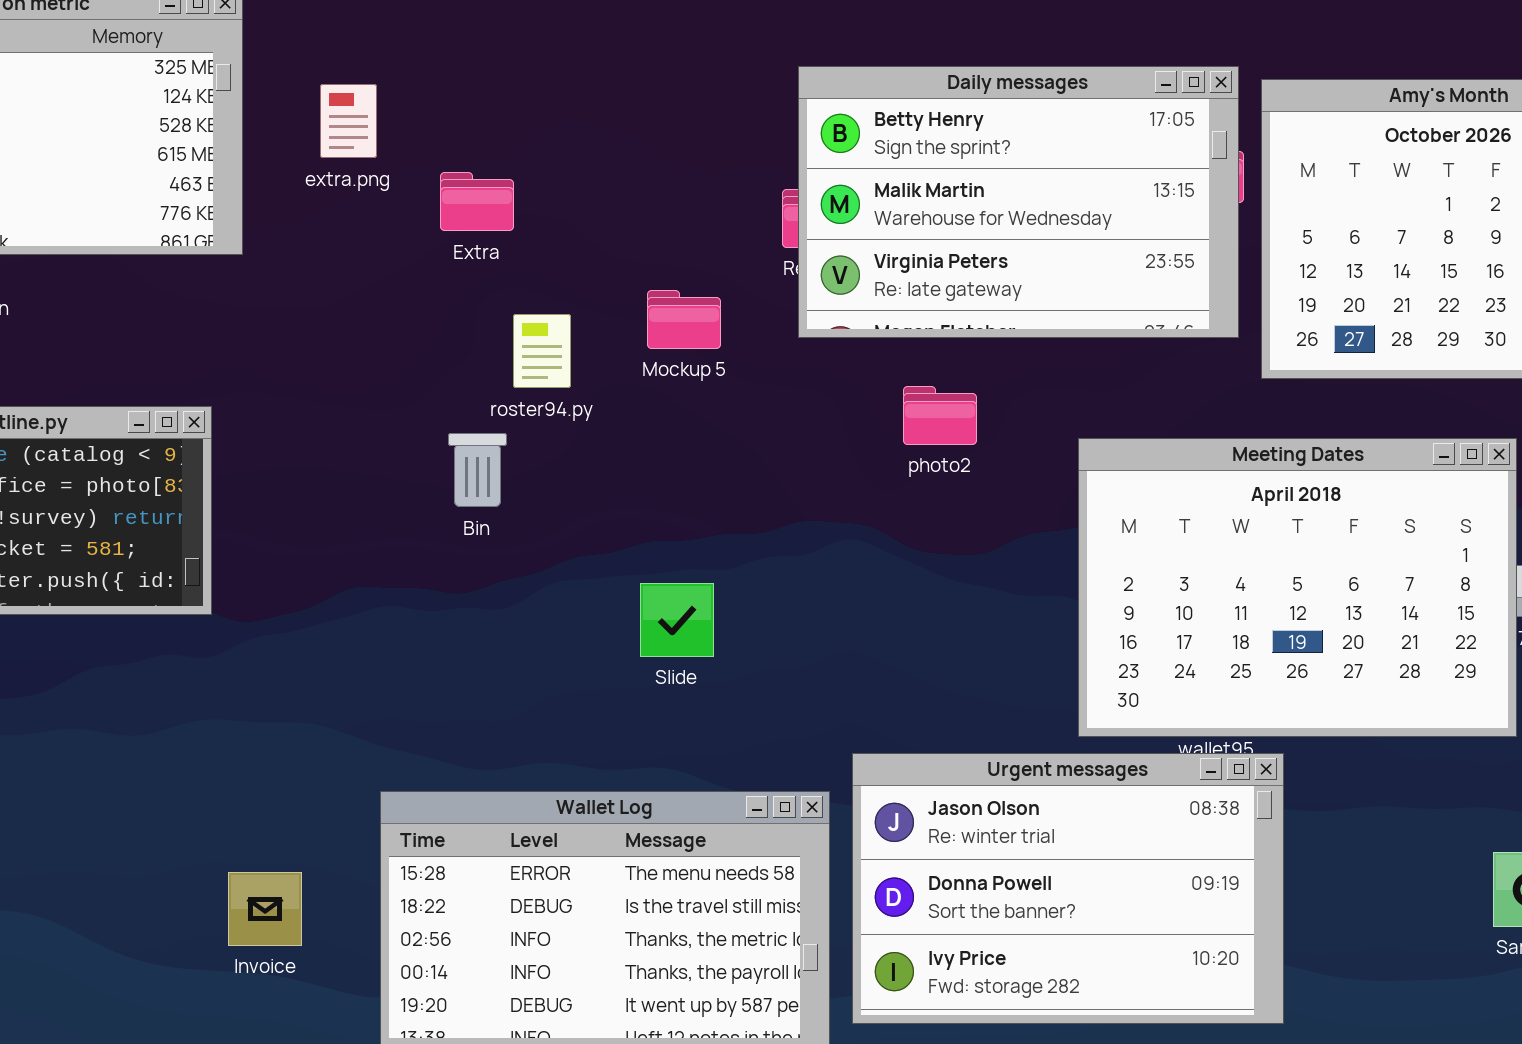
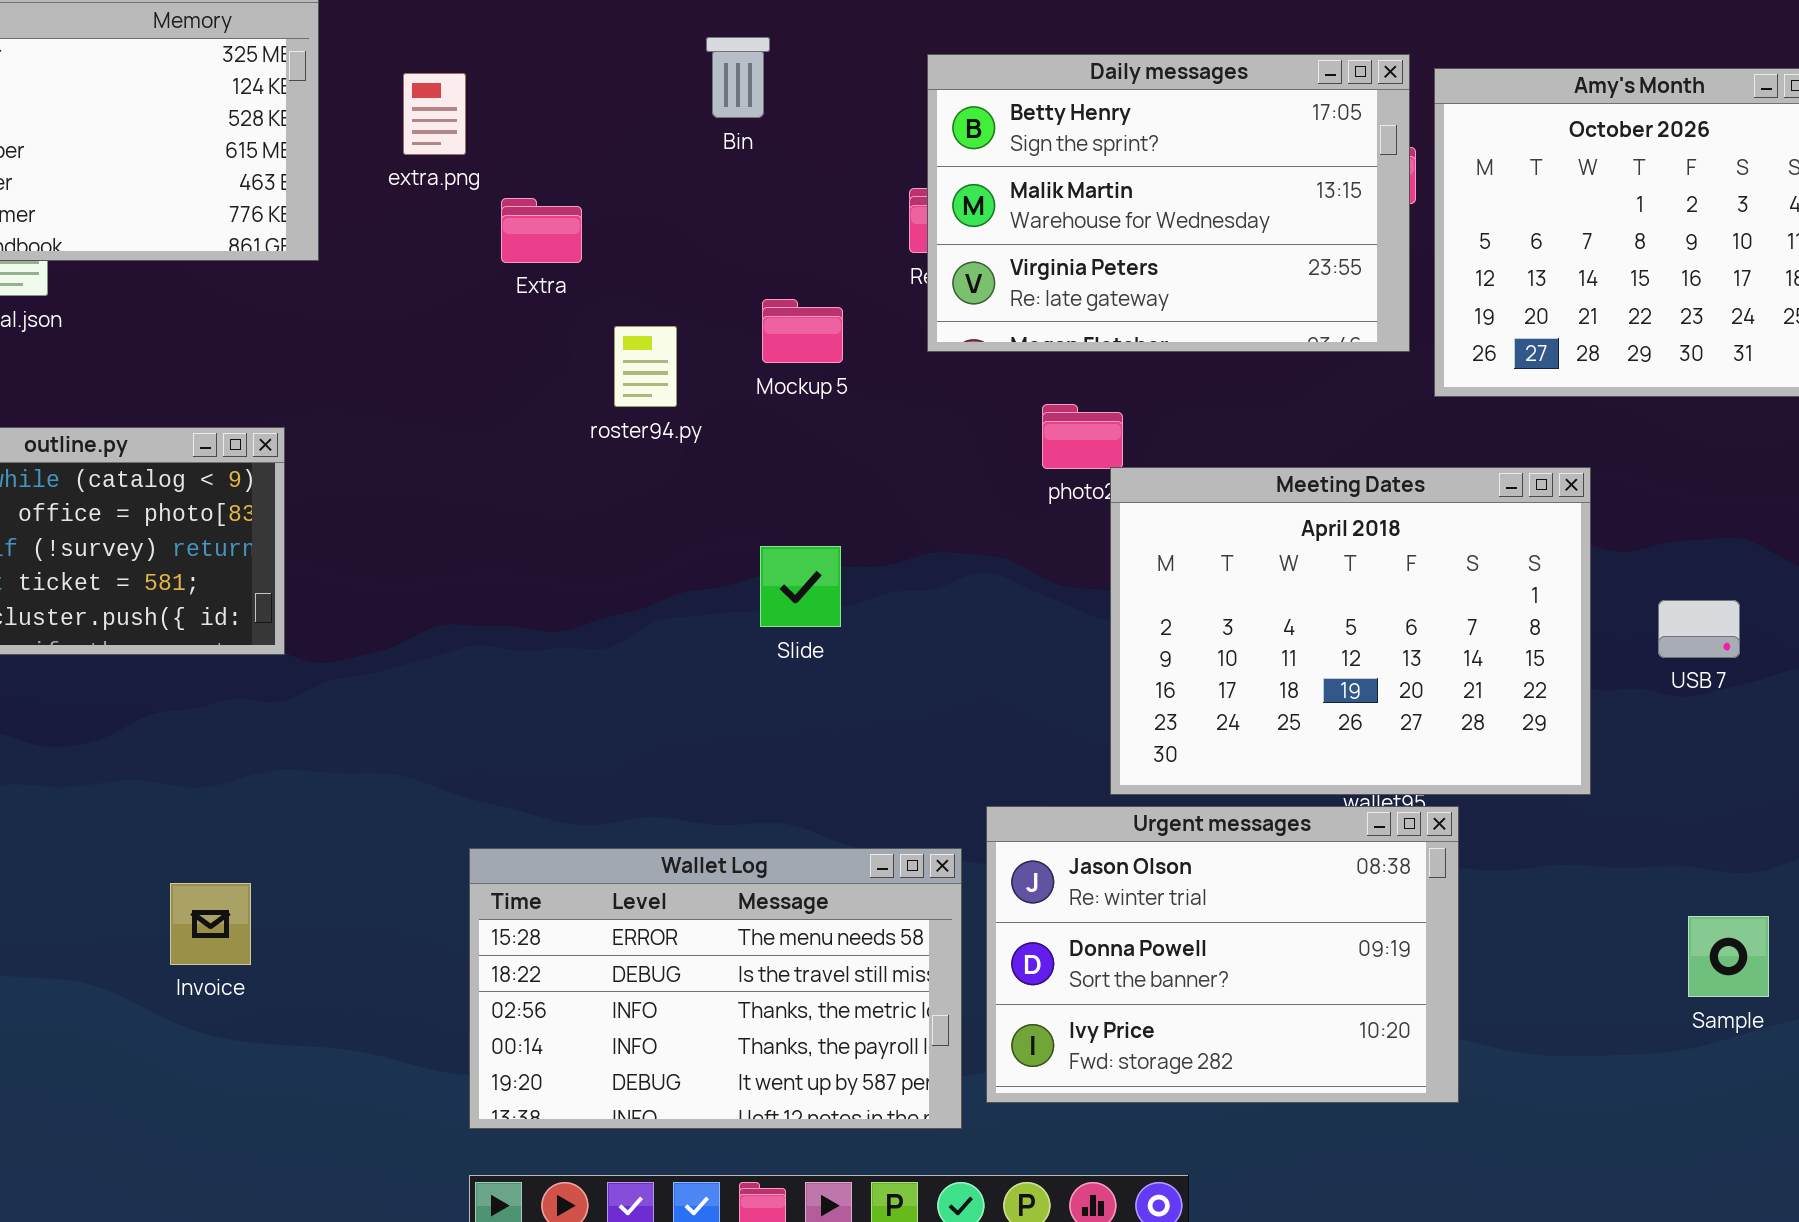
Extra: [440,172,514,231] -> [501,198,582,263], moved
Bin: [448,433,507,507] -> [706,37,770,118], moved
Meeting Dates: [1078,438,1517,737] -> [1110,467,1591,795], moved
Slide: [640,583,714,657] -> [760,546,841,627], moved
Invoice: [228,872,302,946] -> [170,883,251,965], moved

